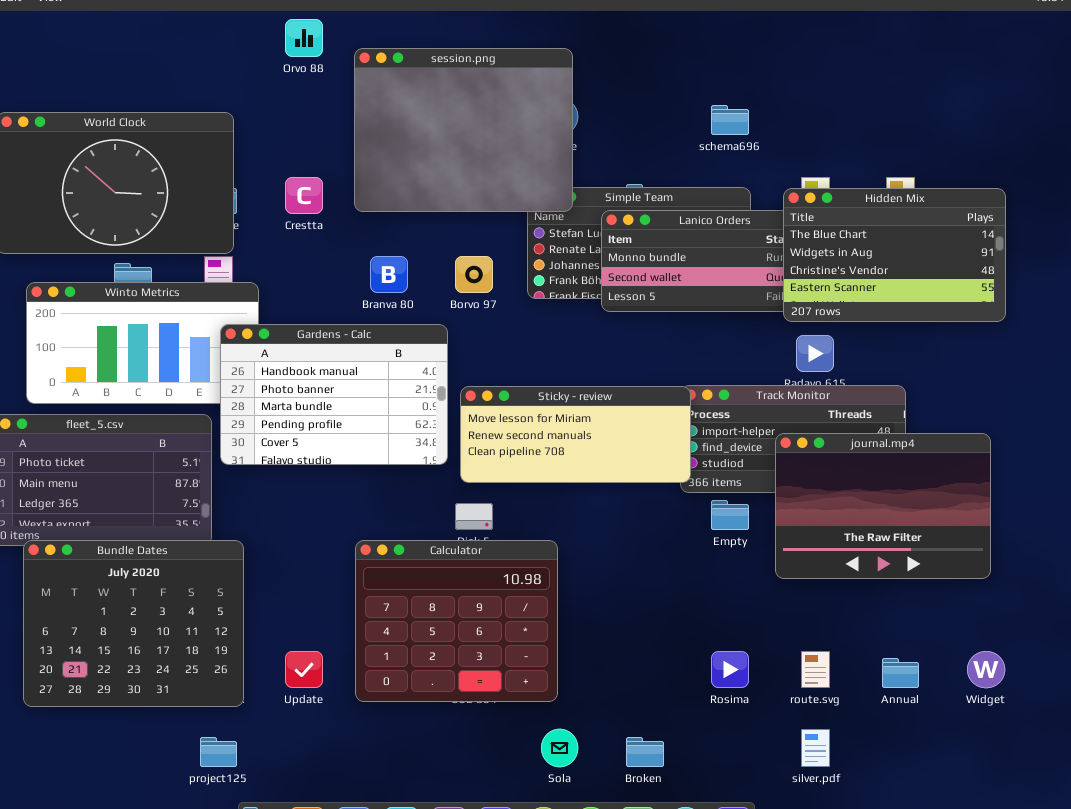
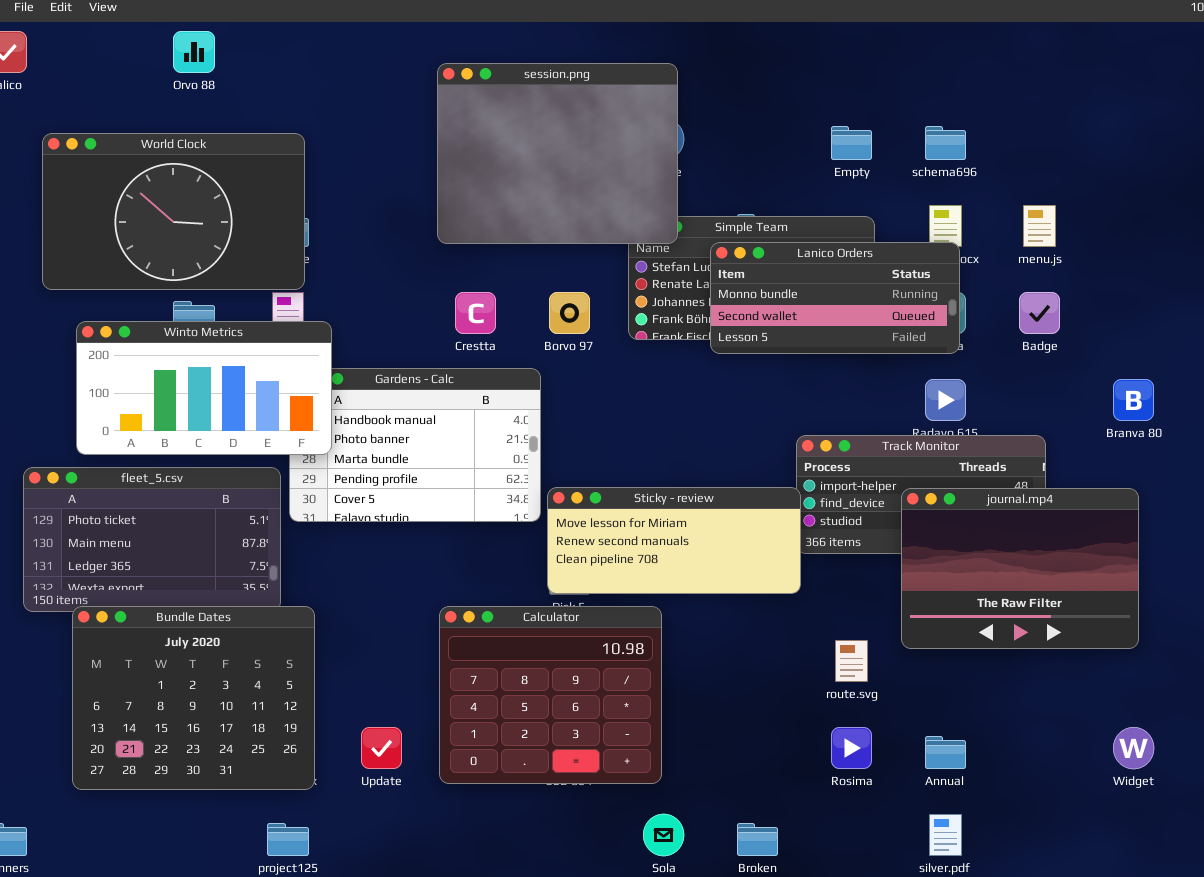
Orvo 88: [285,19,323,57] -> [173,31,215,73], moved
schema696: [711,105,749,135] -> [925,126,966,160], moved
Crestta: [285,177,323,214] -> [455,292,496,334], moved
Hidden Mix: [783,188,1006,322] -> none, closed
Branva 80: [370,256,408,293] -> [1113,379,1154,421], moved
Winto Metrics: [26,282,259,404] -> [76,321,332,455], raised
Sticky - review: [460,386,691,483] -> [547,487,801,594], moved
Empty: [711,500,749,530] -> [831,126,872,160], moved
route.svg: [801,651,830,688] -> [835,640,868,682], moved
Annual: [882,658,919,688] -> [925,736,966,769], moved

